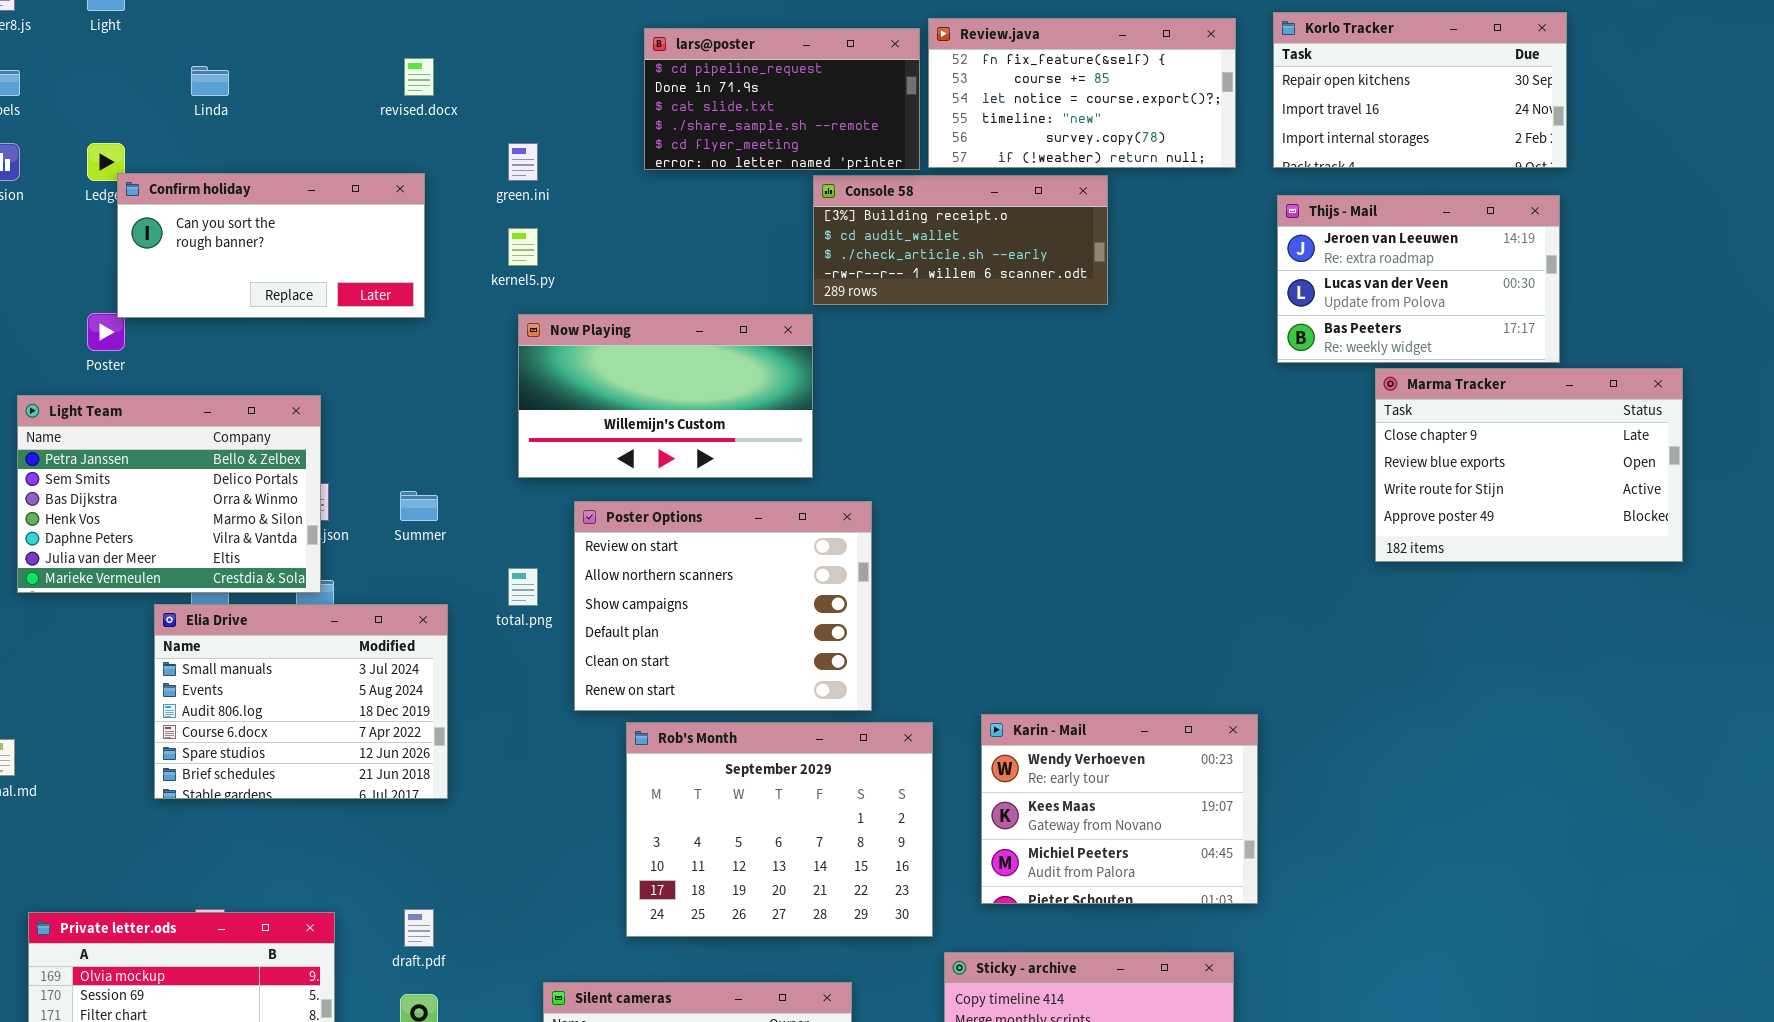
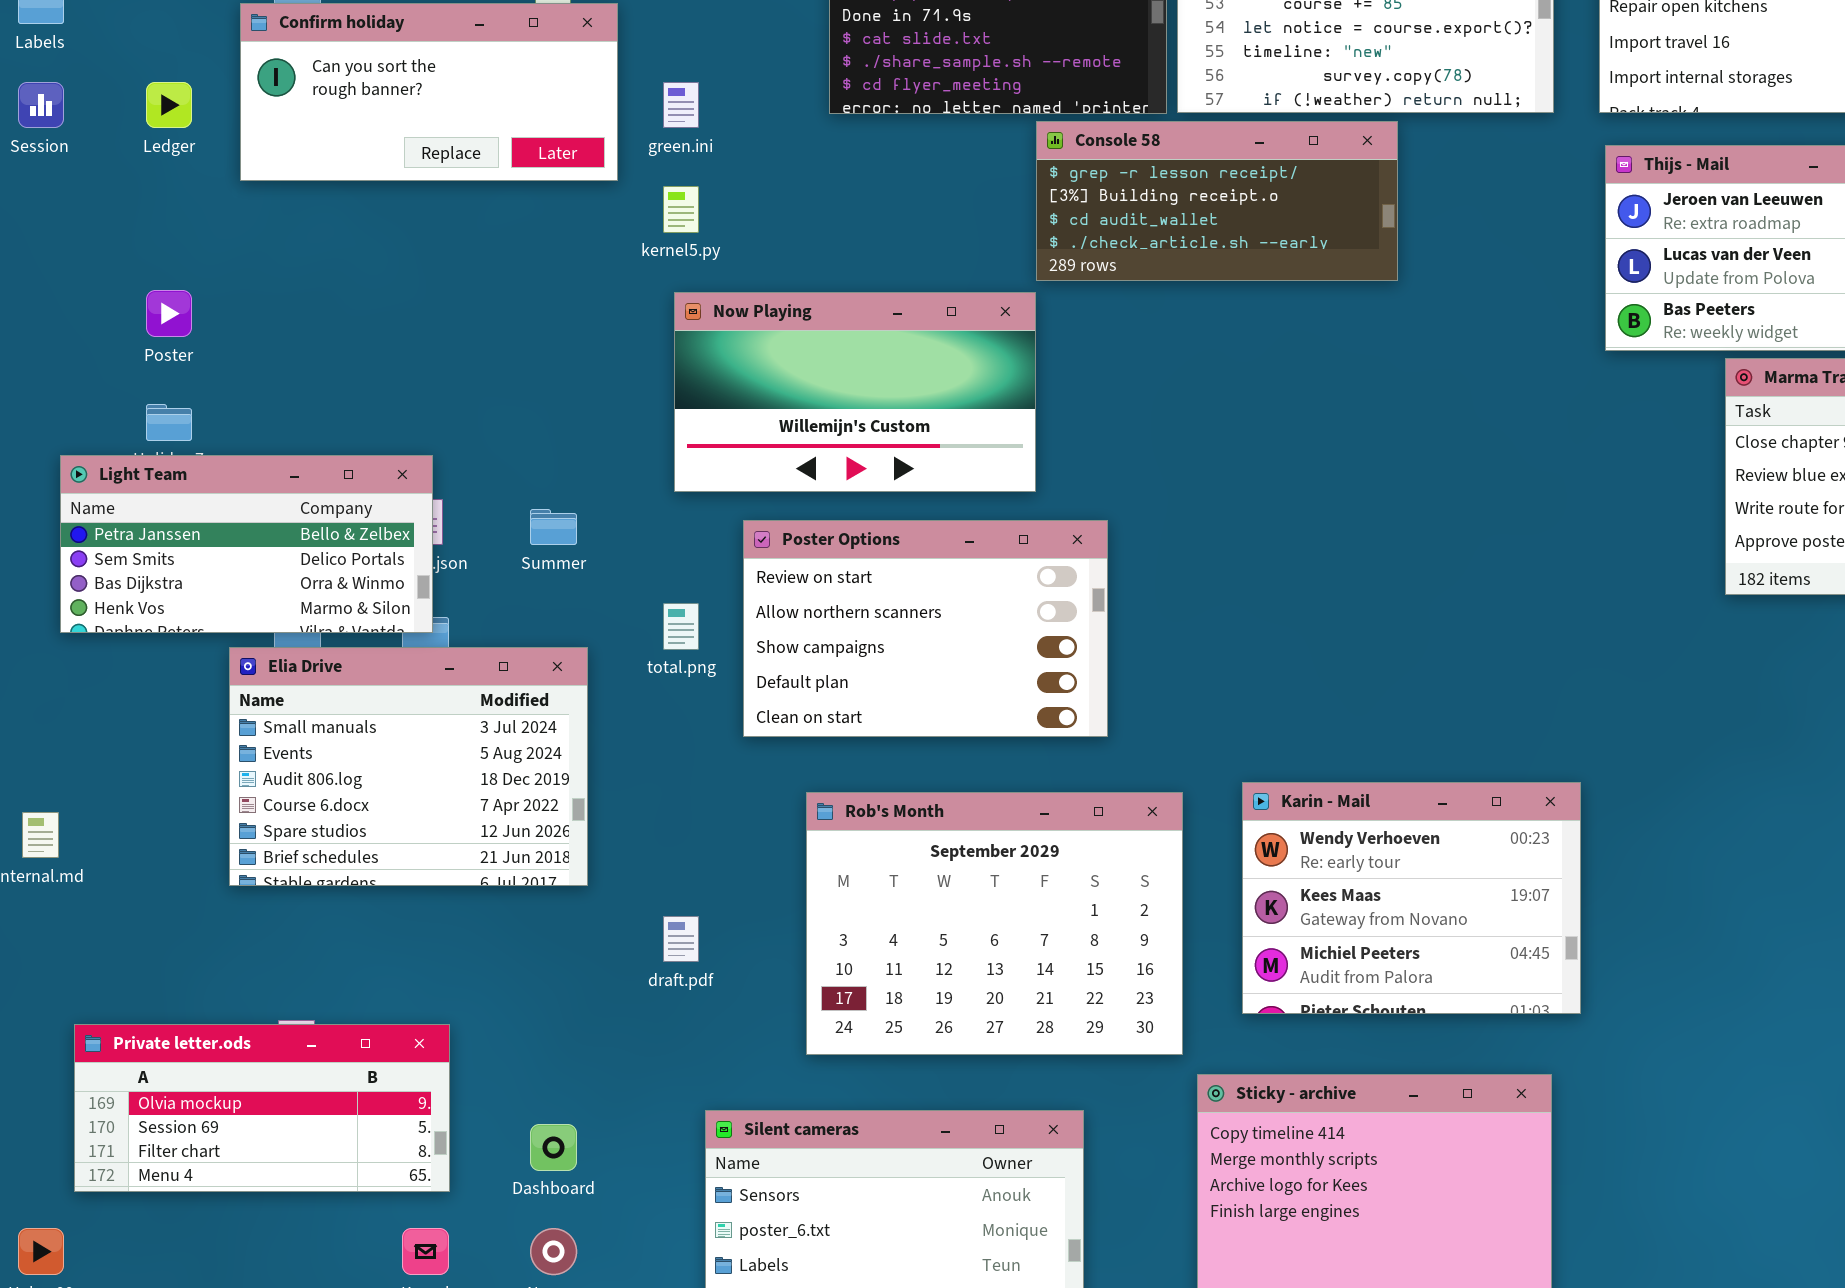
Confirm holiday: [117,173,425,318] -> [240,3,618,181], moved
Console 58: [813,175,1108,305] -> [1036,121,1398,281], scrolled up 1 row
Light Team: [17,395,321,593] -> [60,455,433,633], resized
Poster Options: [574,501,872,711] -> [743,520,1108,737], resized
draft.pdf: [404,909,434,947] -> [663,916,699,962], moved

